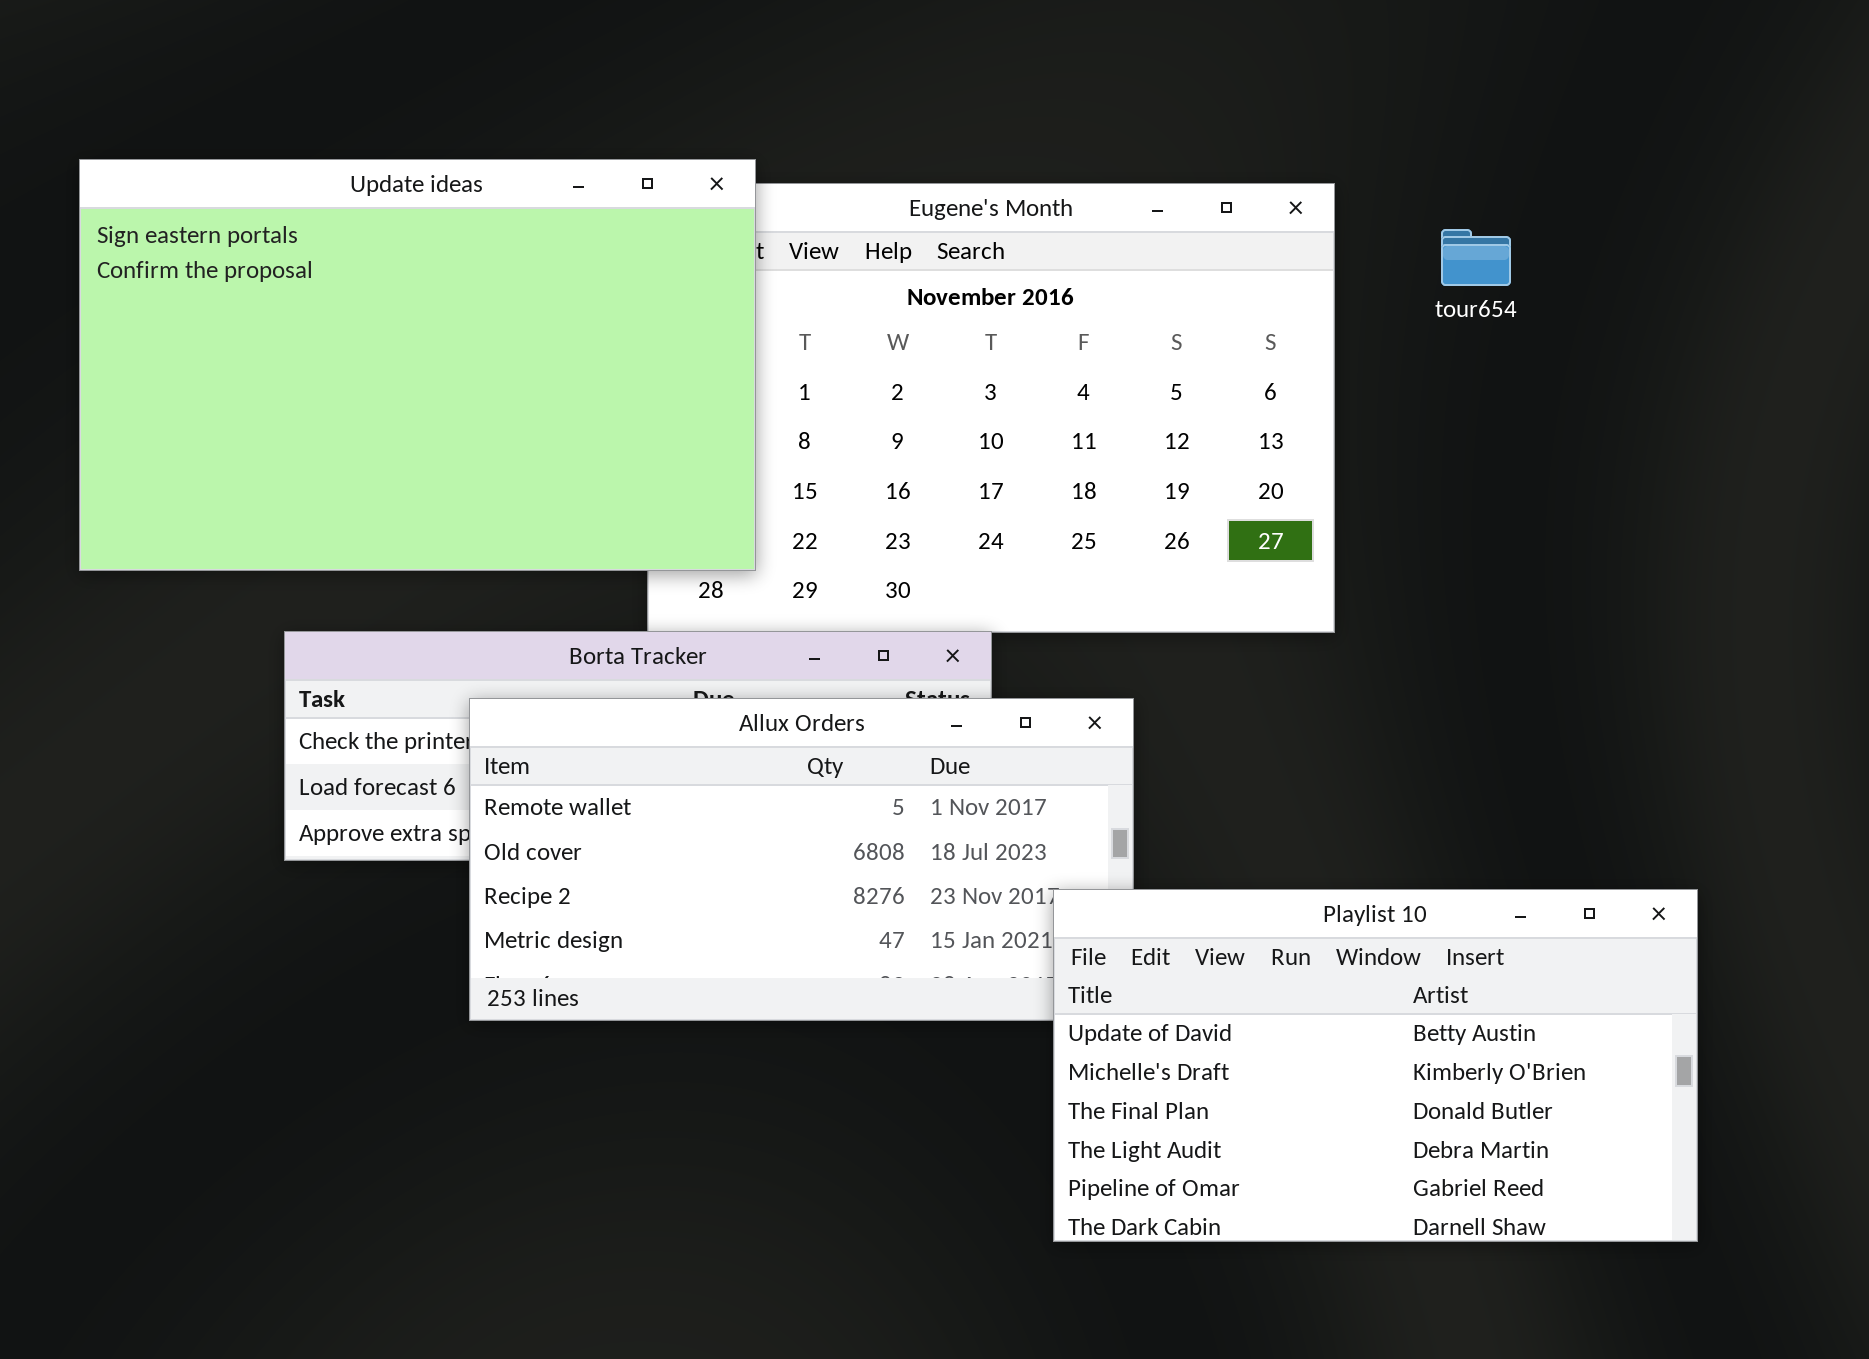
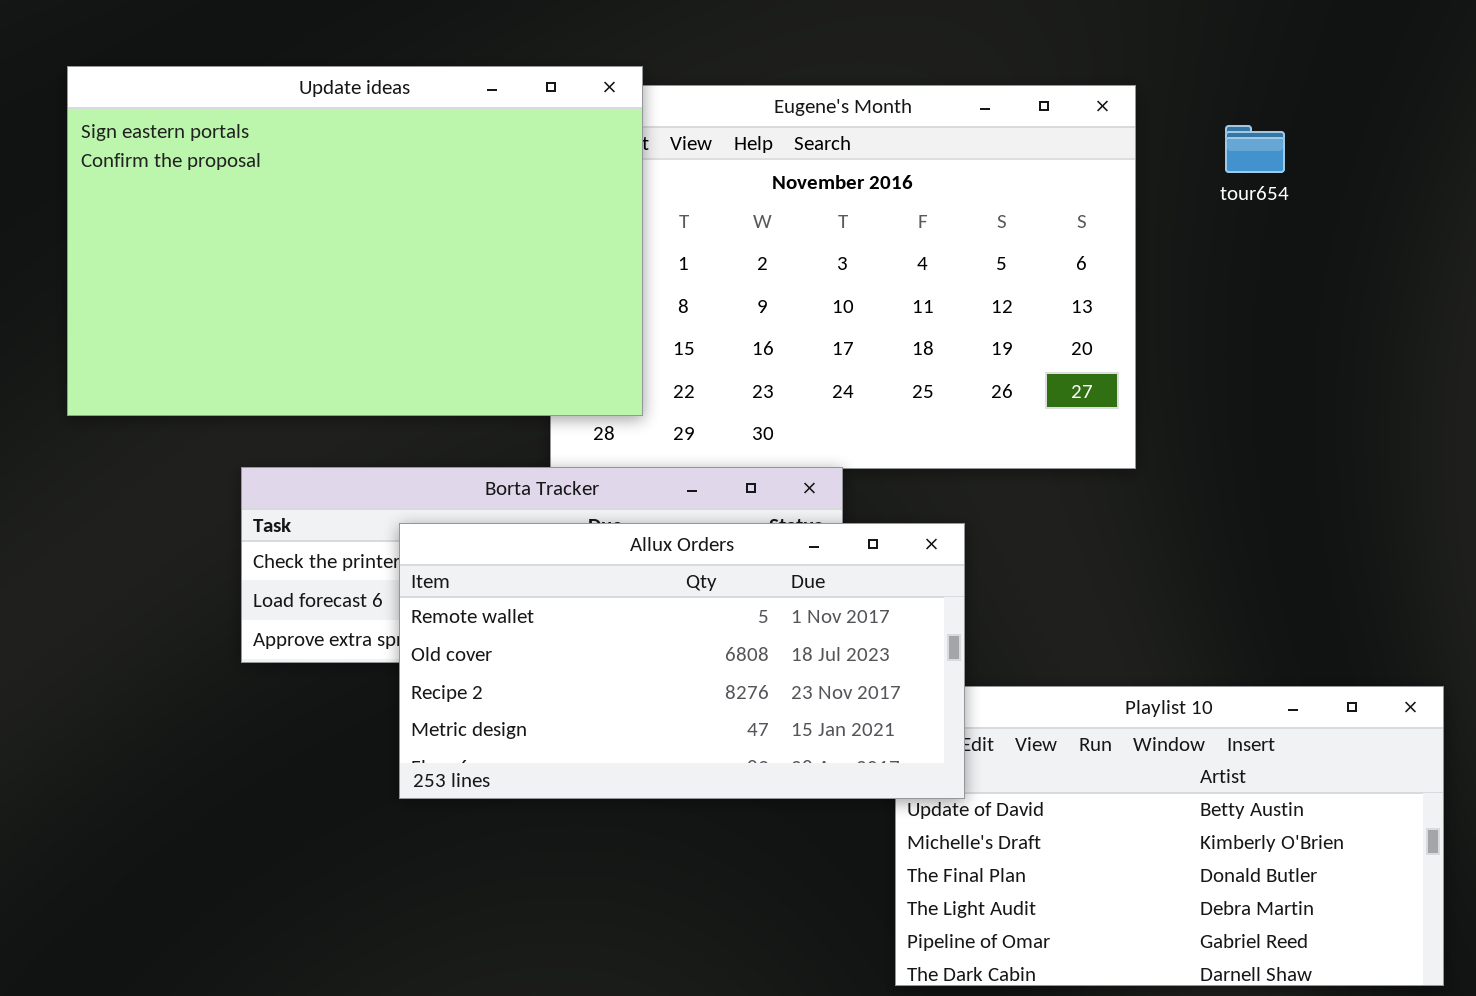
Allux Orders: [469,698,1134,1021] -> [399,523,965,799], raised

